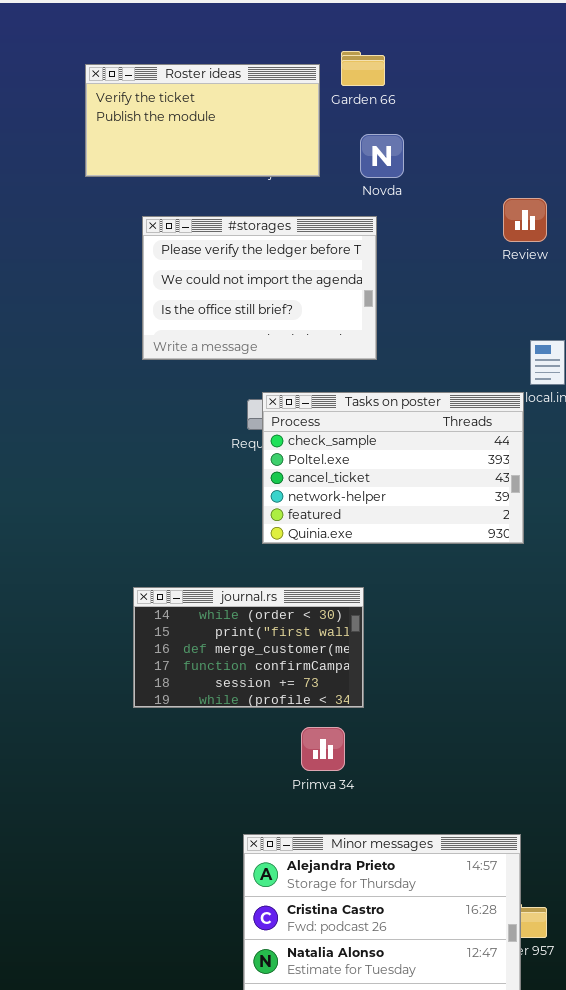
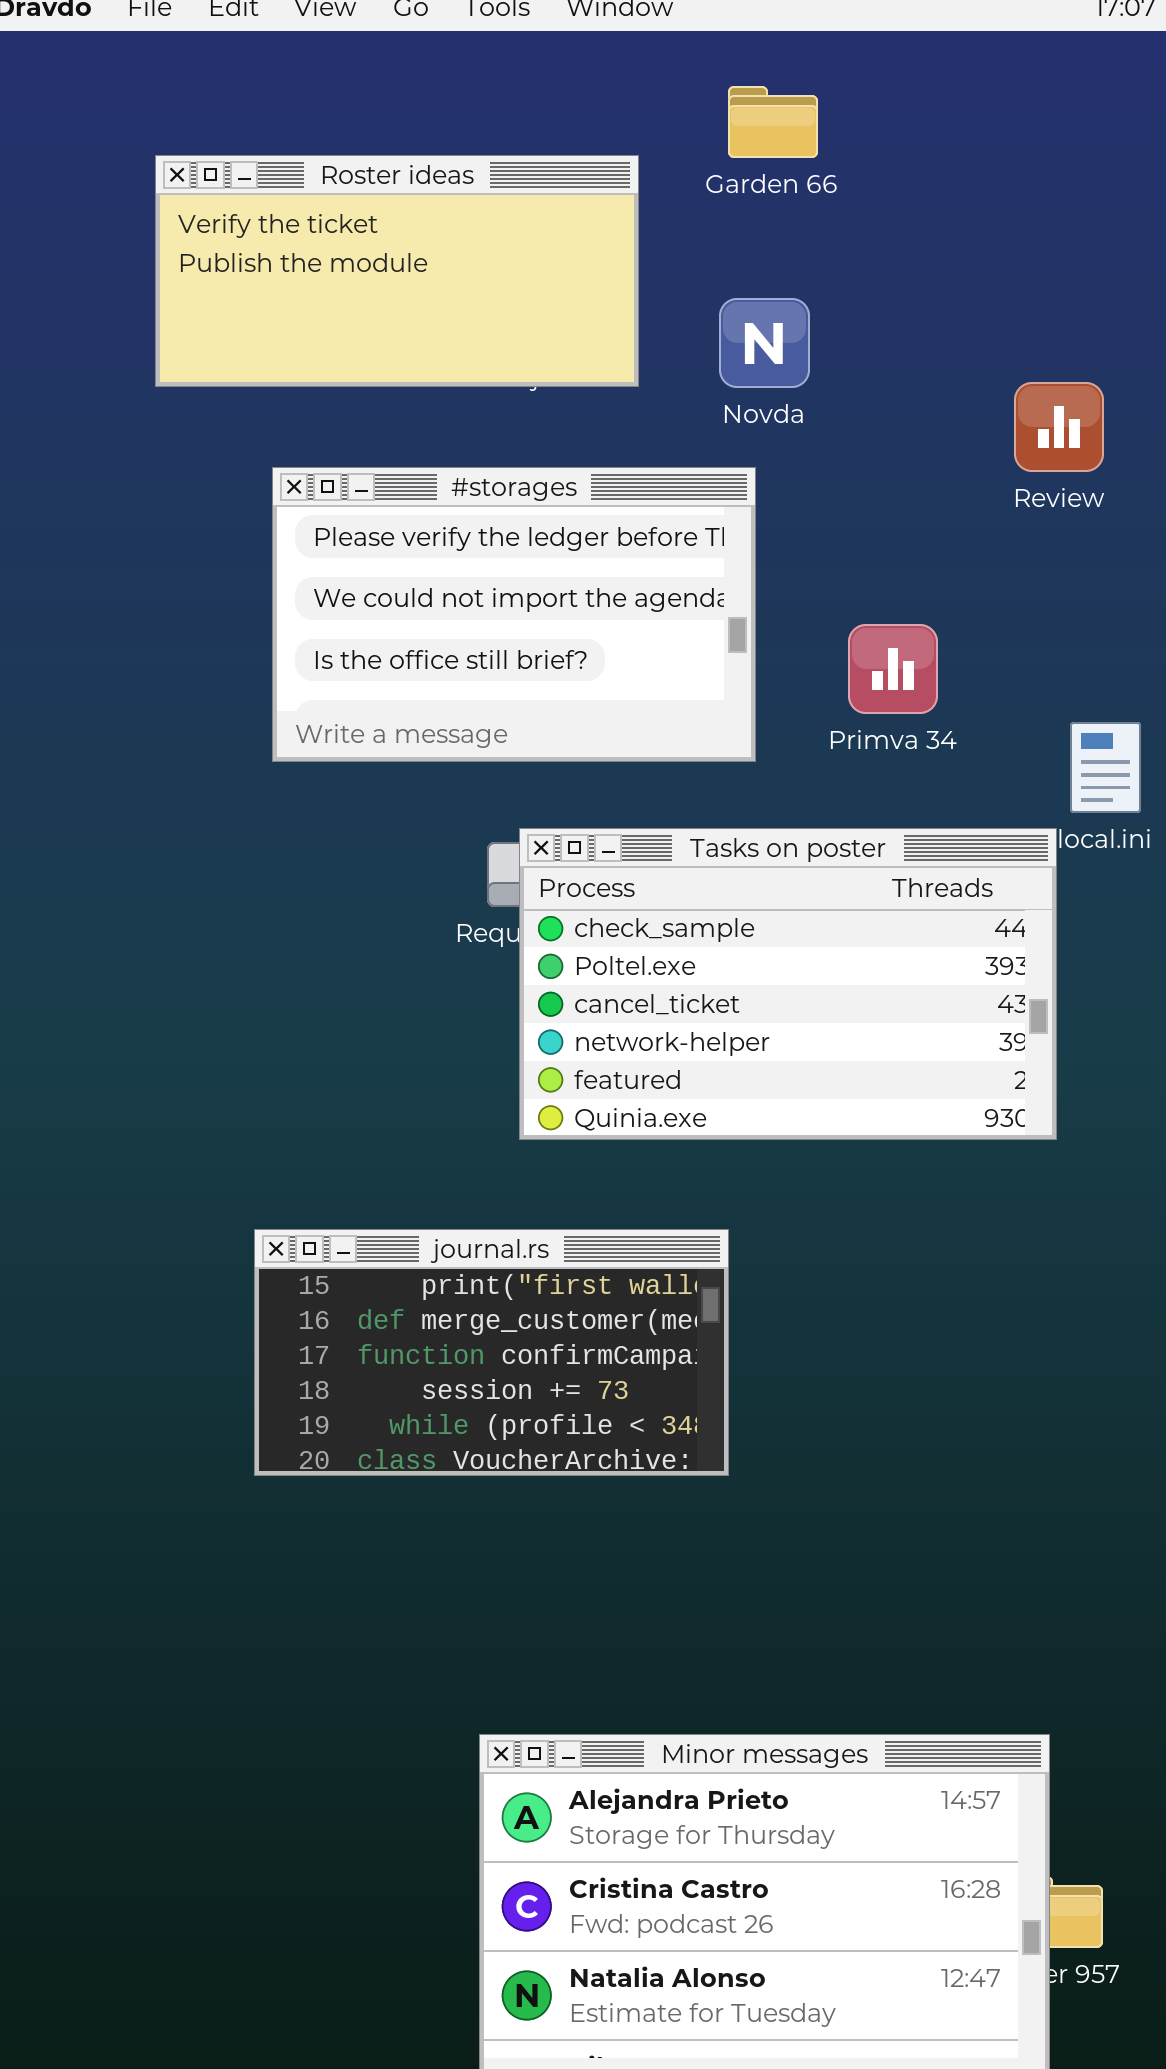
Garden 66: [341,51,385,86] -> [728,86,818,158], moved
Review: [503,198,547,242] -> [1014,382,1104,472], moved
journal.rs: [133,587,364,708] -> [254,1229,729,1476], scrolled down 1 row
Primva 34: [301,727,345,771] -> [848,624,938,714], moved

